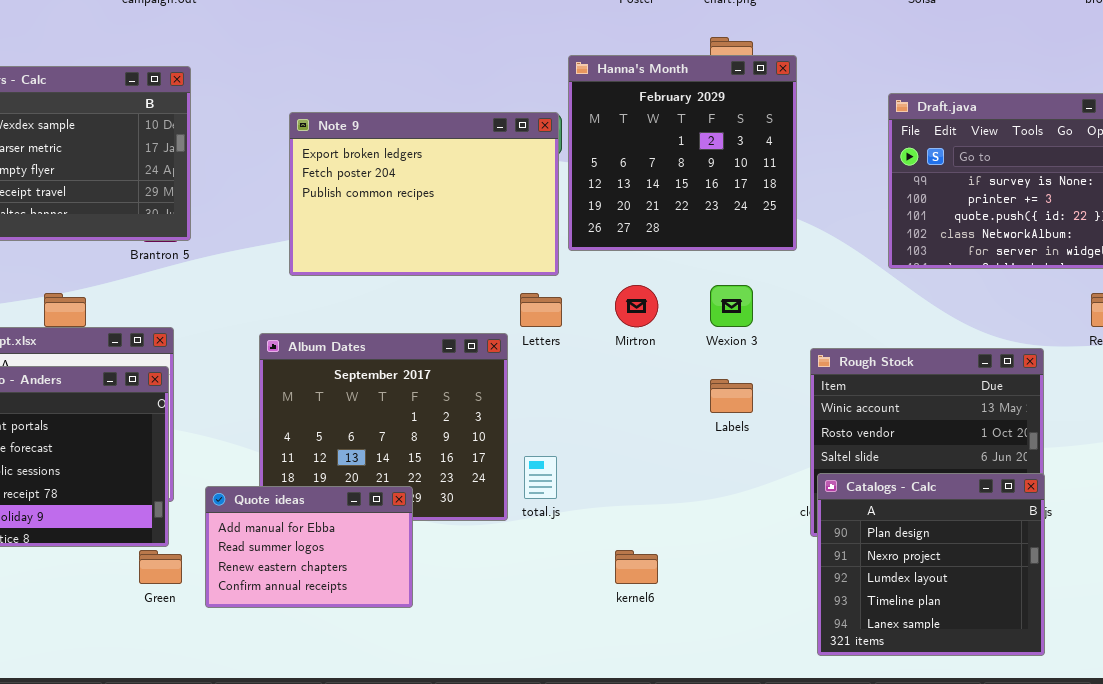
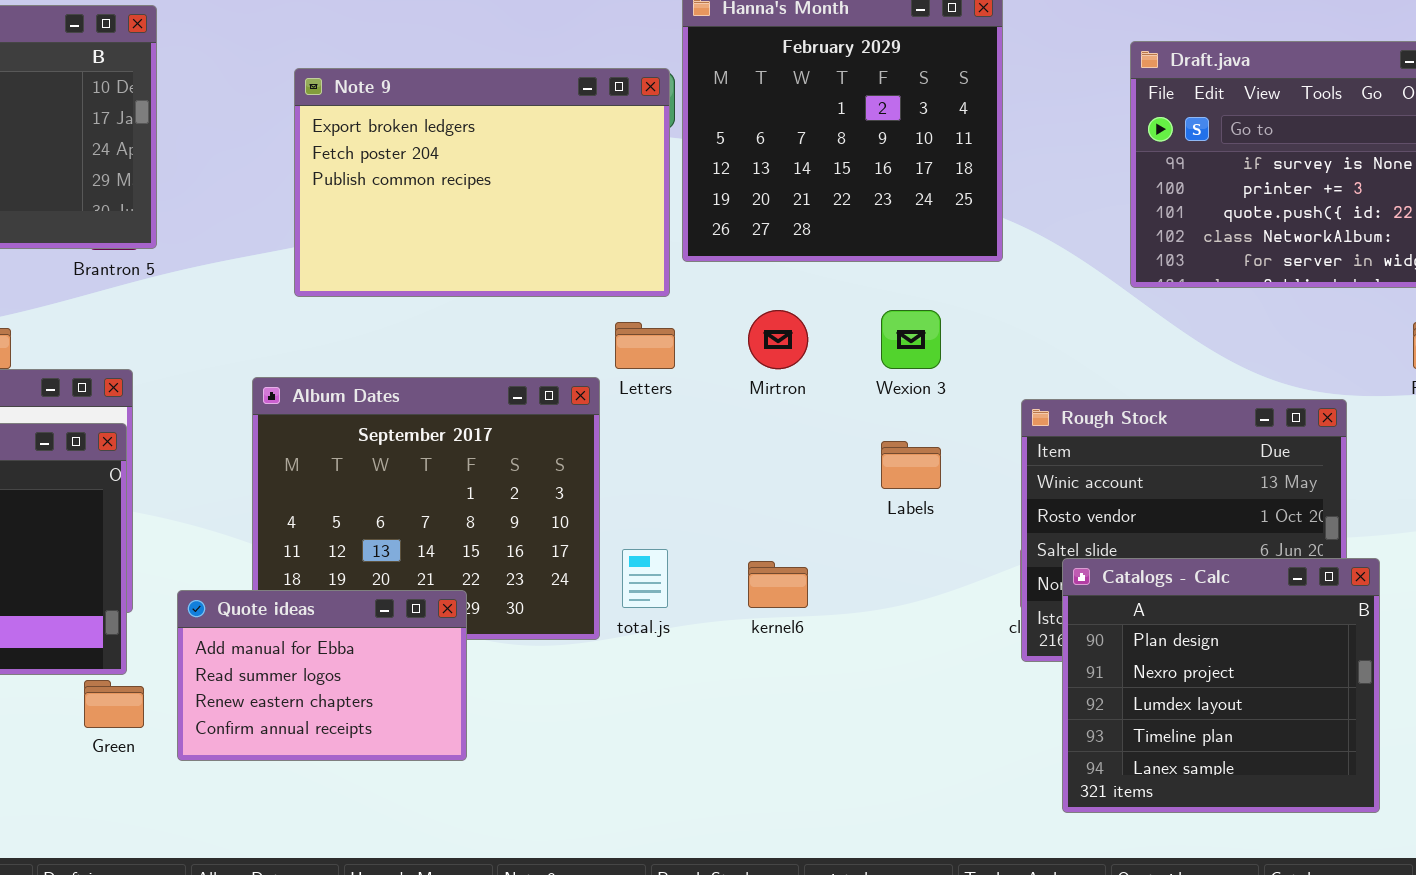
Catalogs - Calc: [817,473,1045,656] -> [1062,558,1380,813], moved
kernel6: [615,550,658,584] -> [748,561,808,608], moved

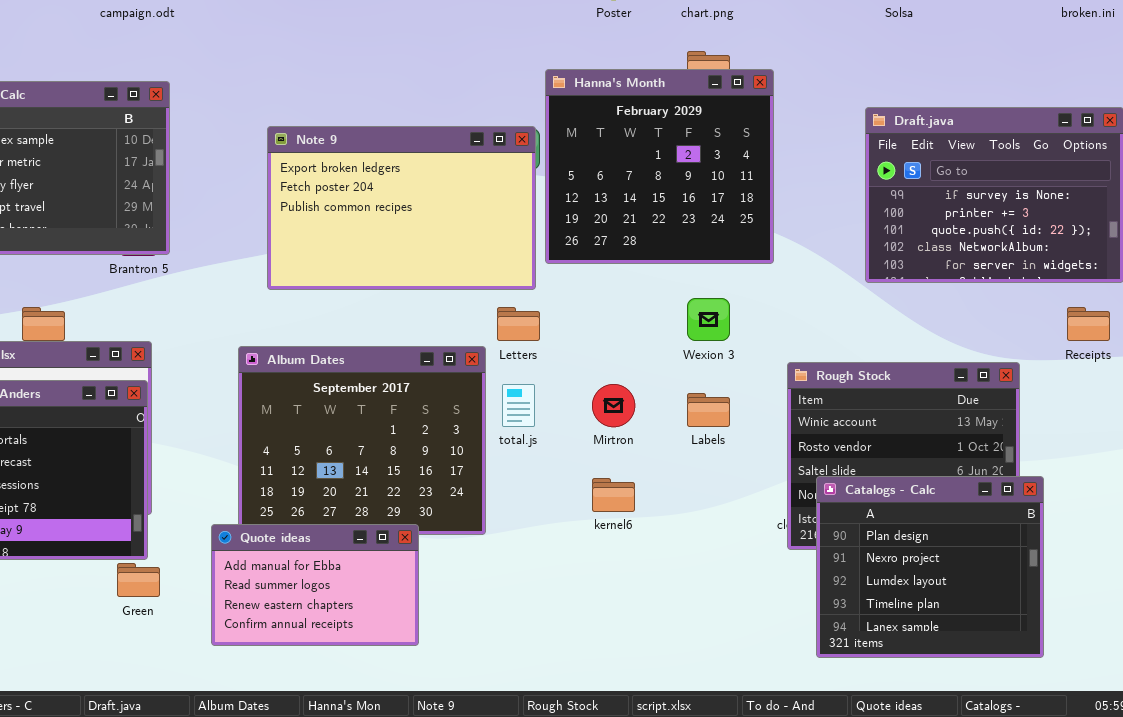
Mirtron: [748,310,808,369] -> [592,384,635,427], moved
total.js: [622,549,668,608] -> [502,384,535,427], moved
Quote ideas: [177,590,467,761] -> [211,524,419,646], moved

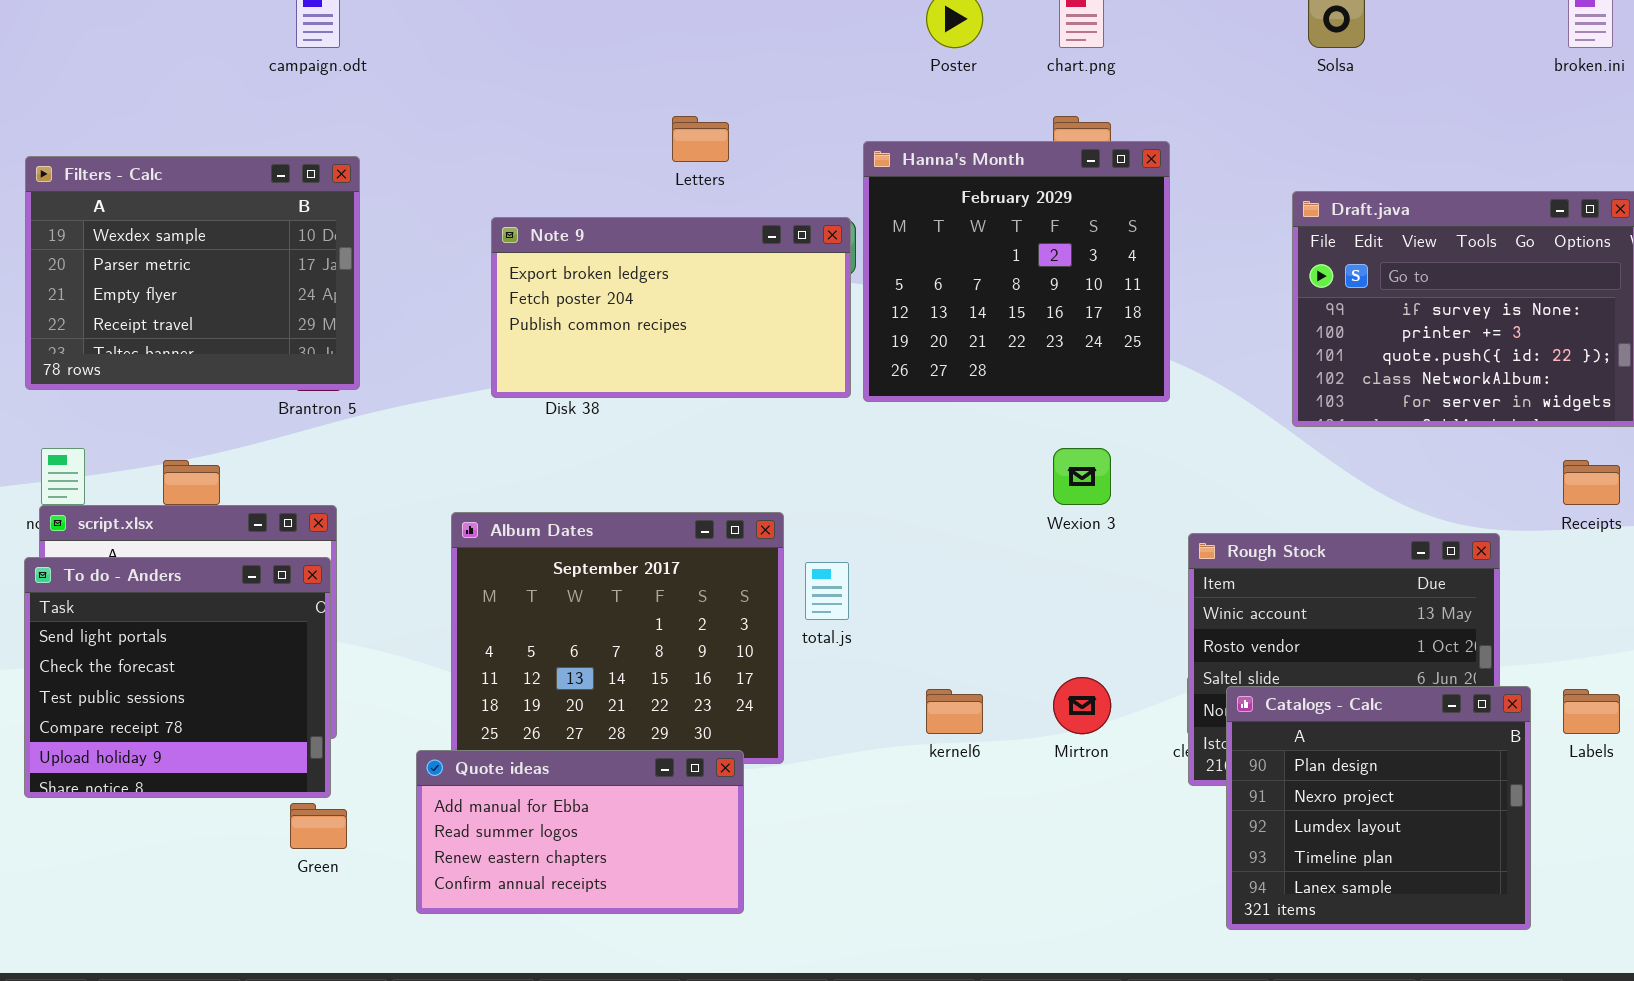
Note 9: [267,126,536,290] -> [491,217,851,398], resized
Letters: [497,307,540,341] -> [672,116,729,162], moved
Mirtron: [592,384,635,427] -> [1053,677,1111,734], moved
Labels: [687,393,730,427] -> [1563,689,1620,734], moved
Quote ideas: [211,524,419,646] -> [416,750,744,914], resized

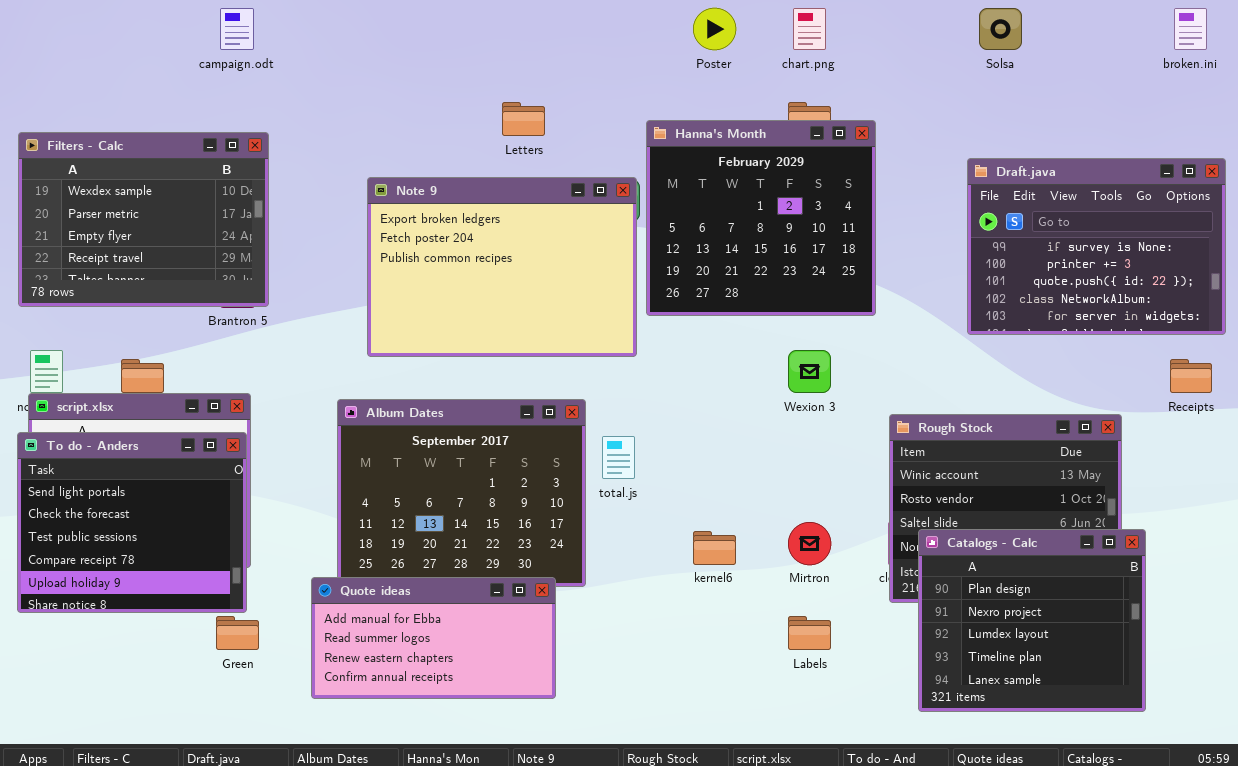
Note 9: [491,217,851,398] -> [367,177,637,357], resized
Labels: [1563,689,1620,734] -> [788,616,831,650], moved

